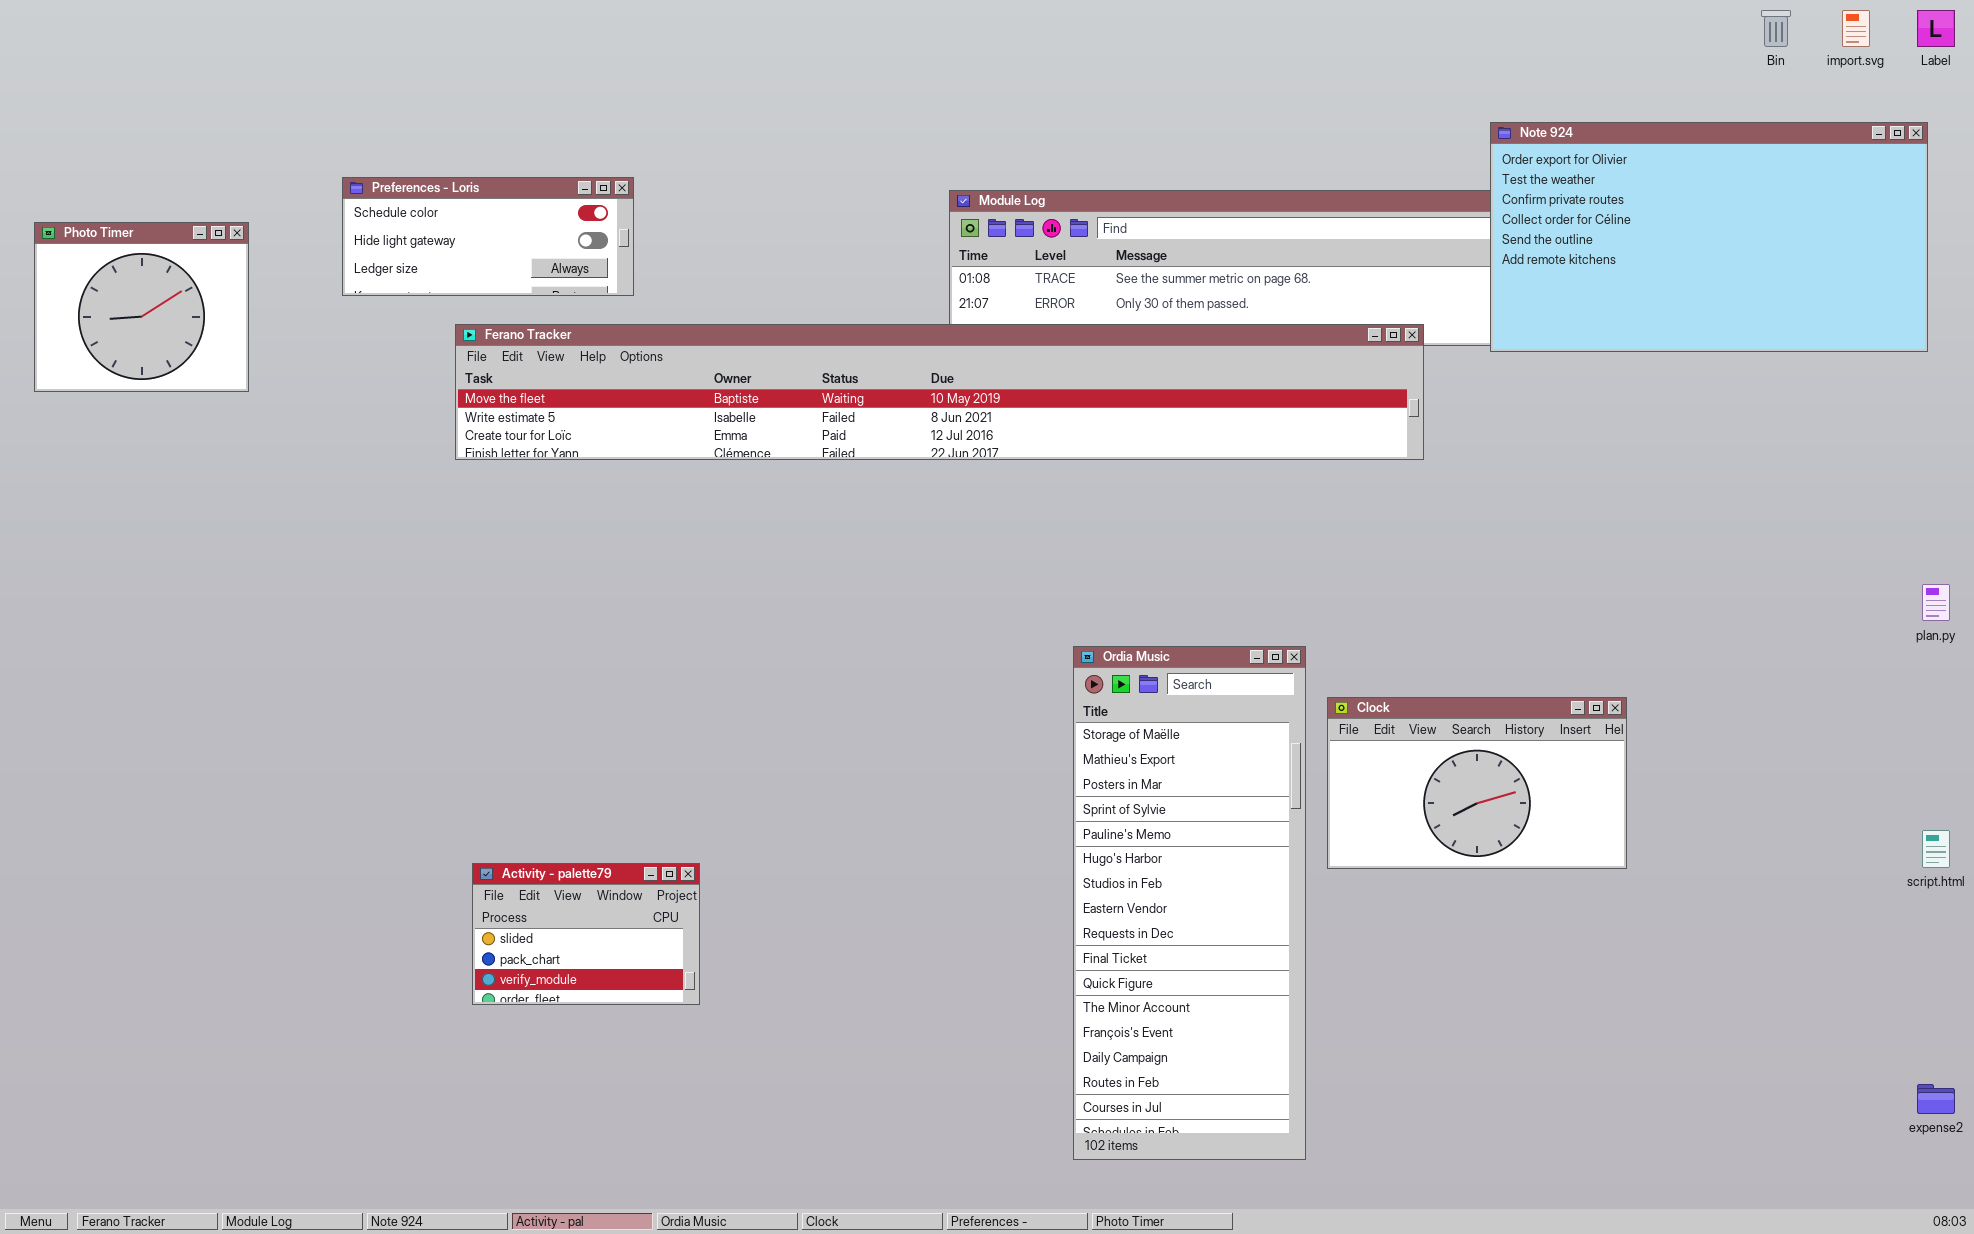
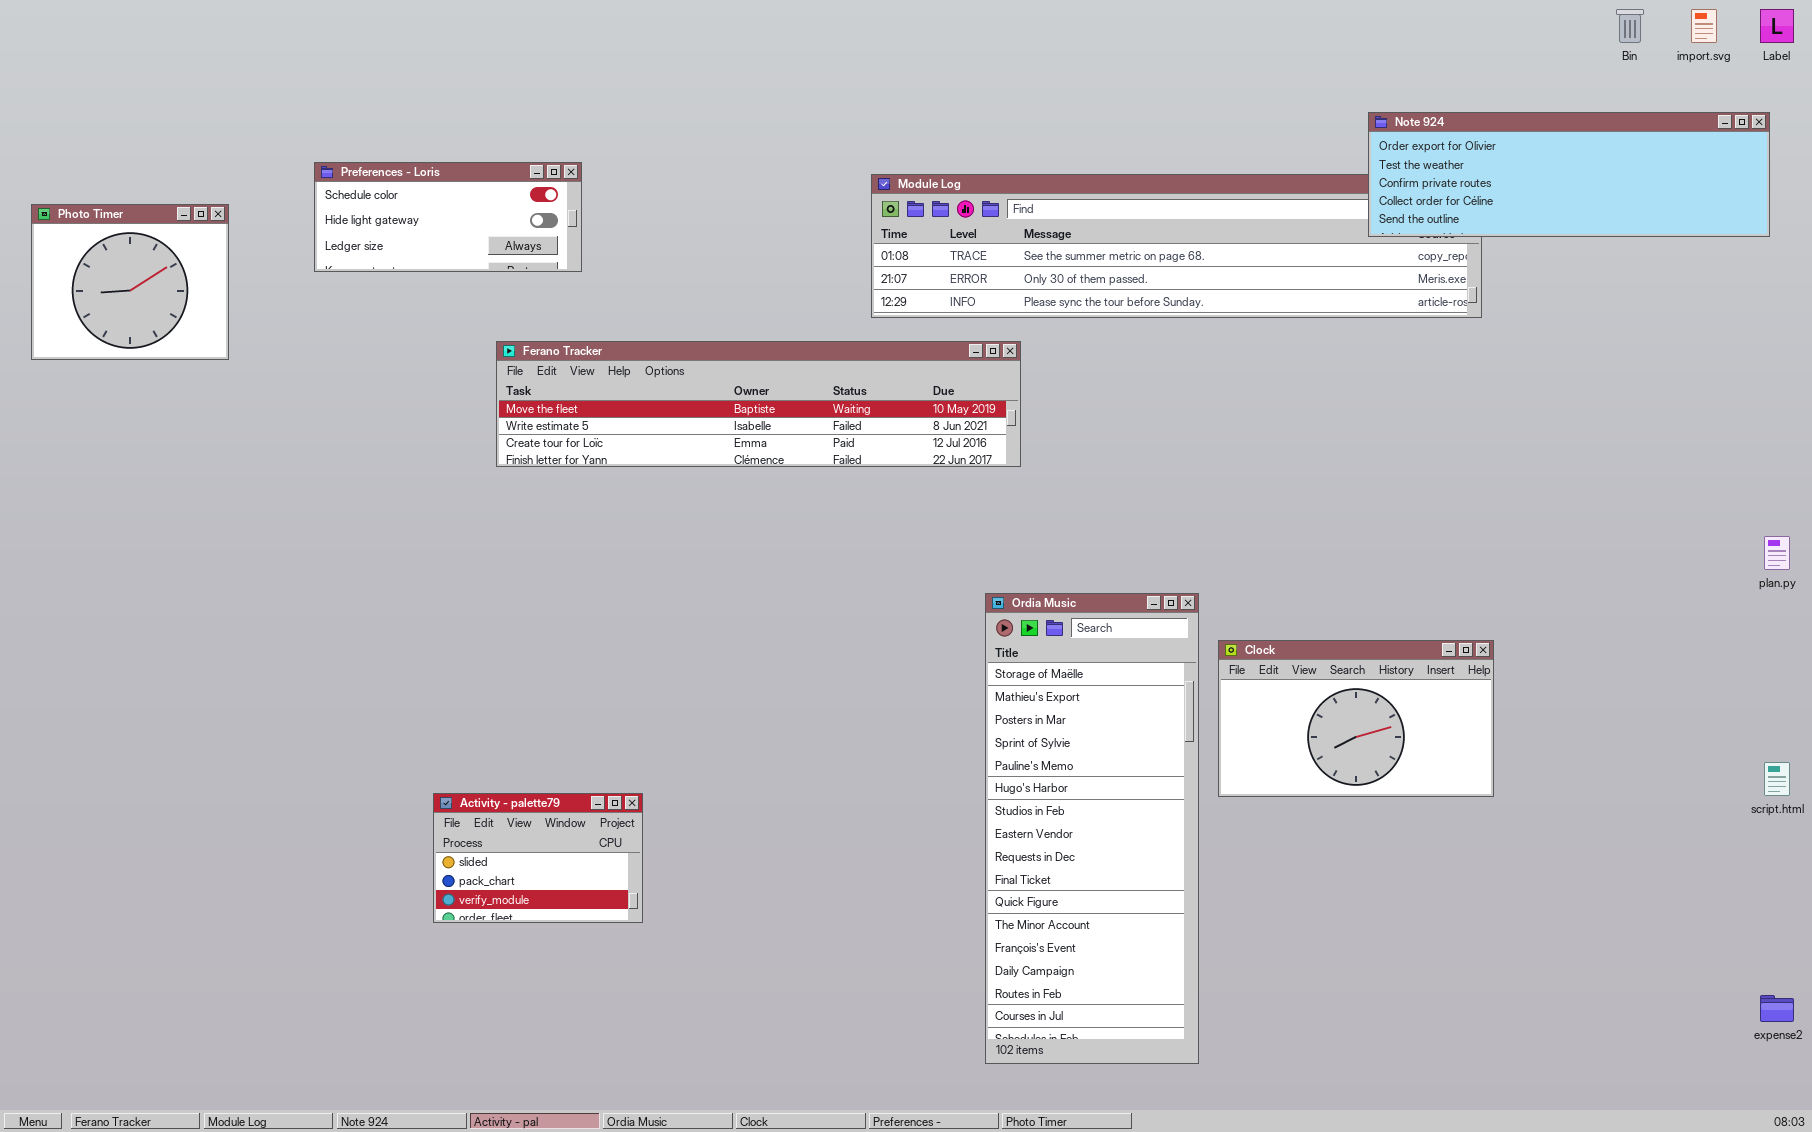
Note 924: [1490,122,1928,352] -> [1368,112,1770,237], resized
Ferano Tracker: [455,324,1424,460] -> [496,341,1021,467], moved, resized

